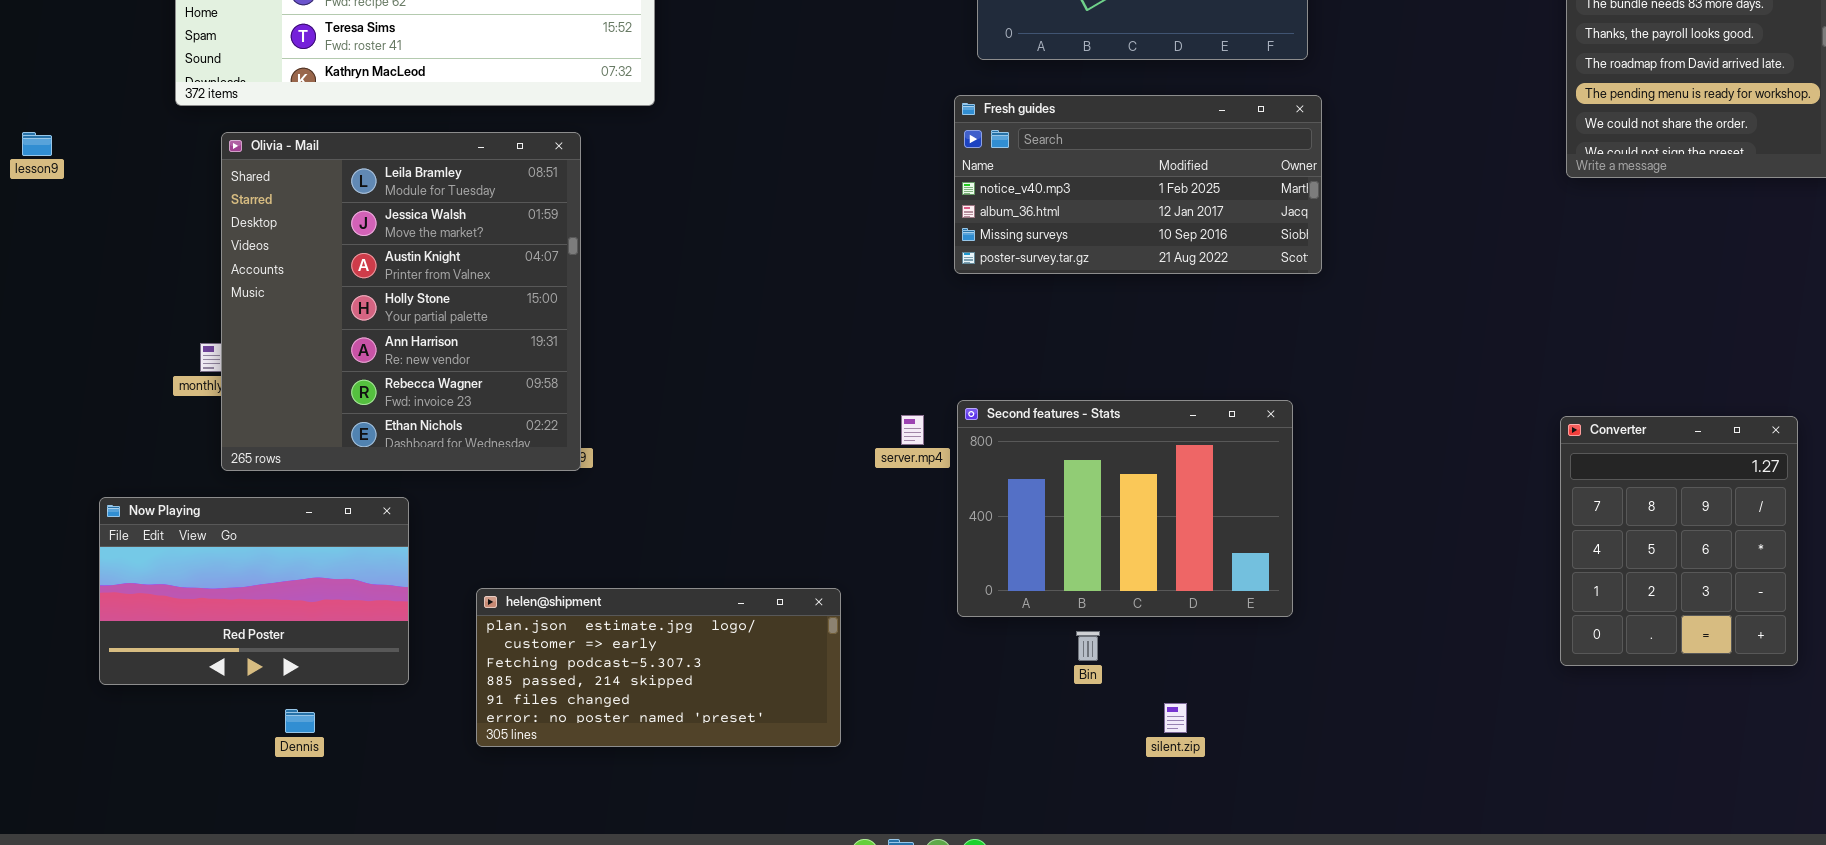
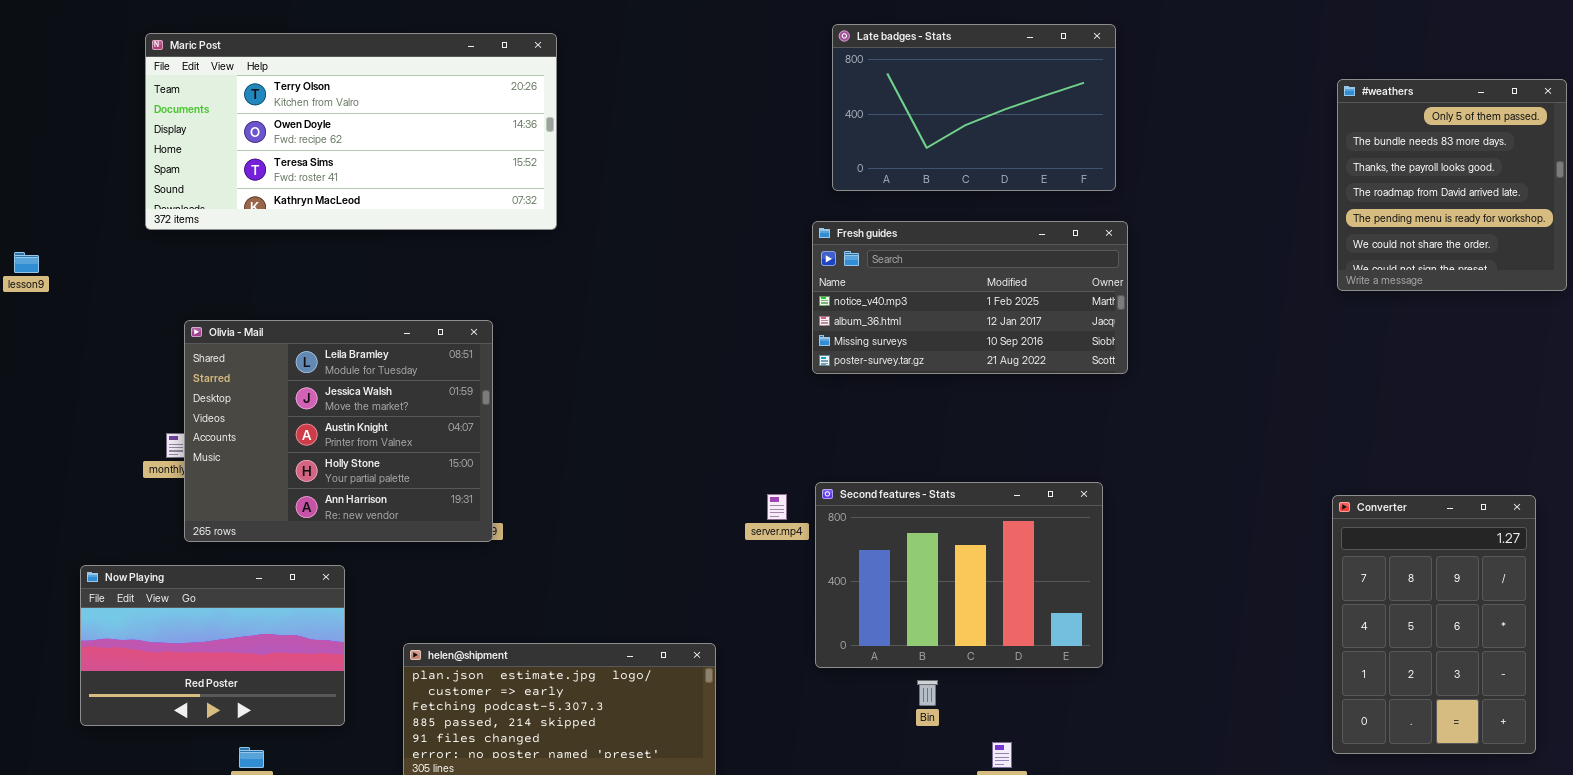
Olivia - Mail: [221,132,581,471] -> [184,320,493,542], resized
Converter: [1560,416,1798,666] -> [1332,495,1536,754], resized

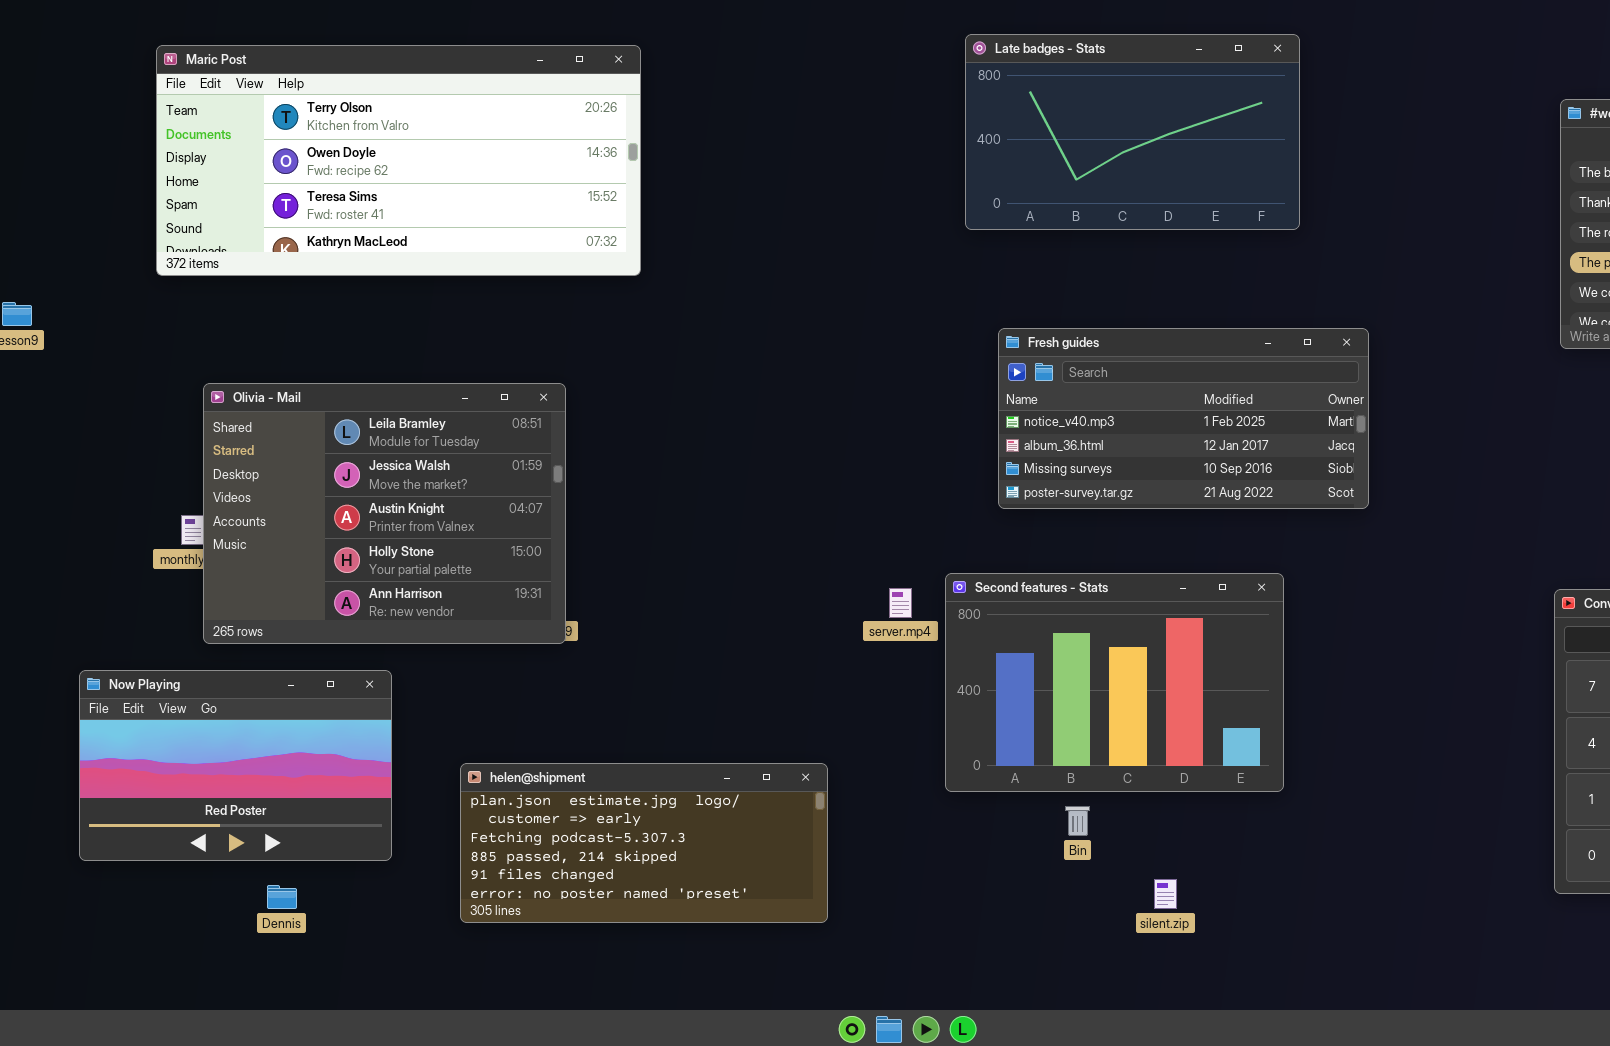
Fresh guides: [812,221,1128,374] -> [998,328,1369,509], moved

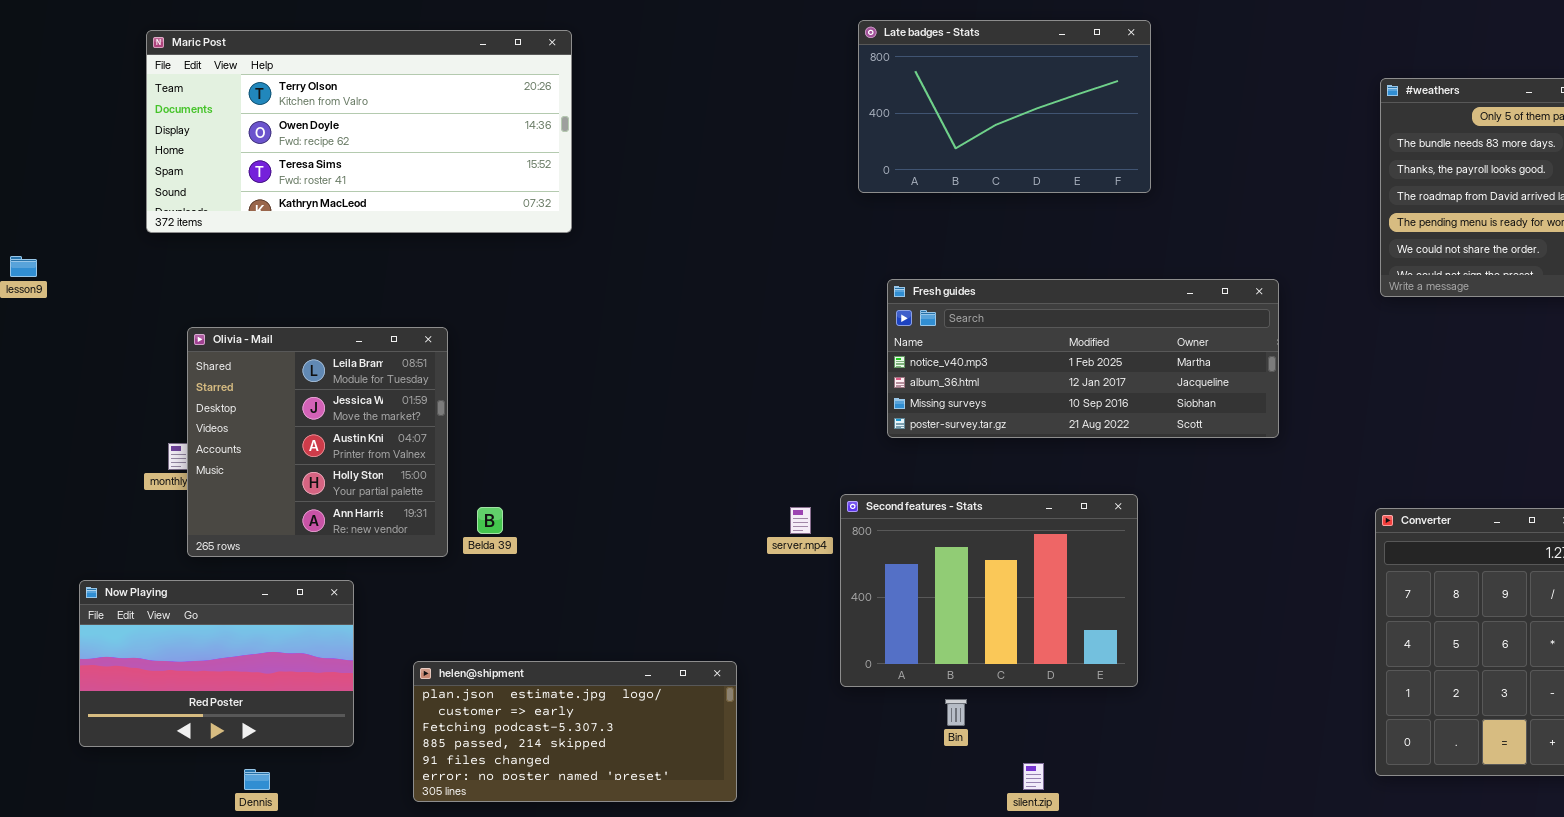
Fresh guides: [998,328,1369,509] -> [887,279,1279,438], resized
Olivia - Mail: [203,383,566,644] -> [187,327,448,557], resized

